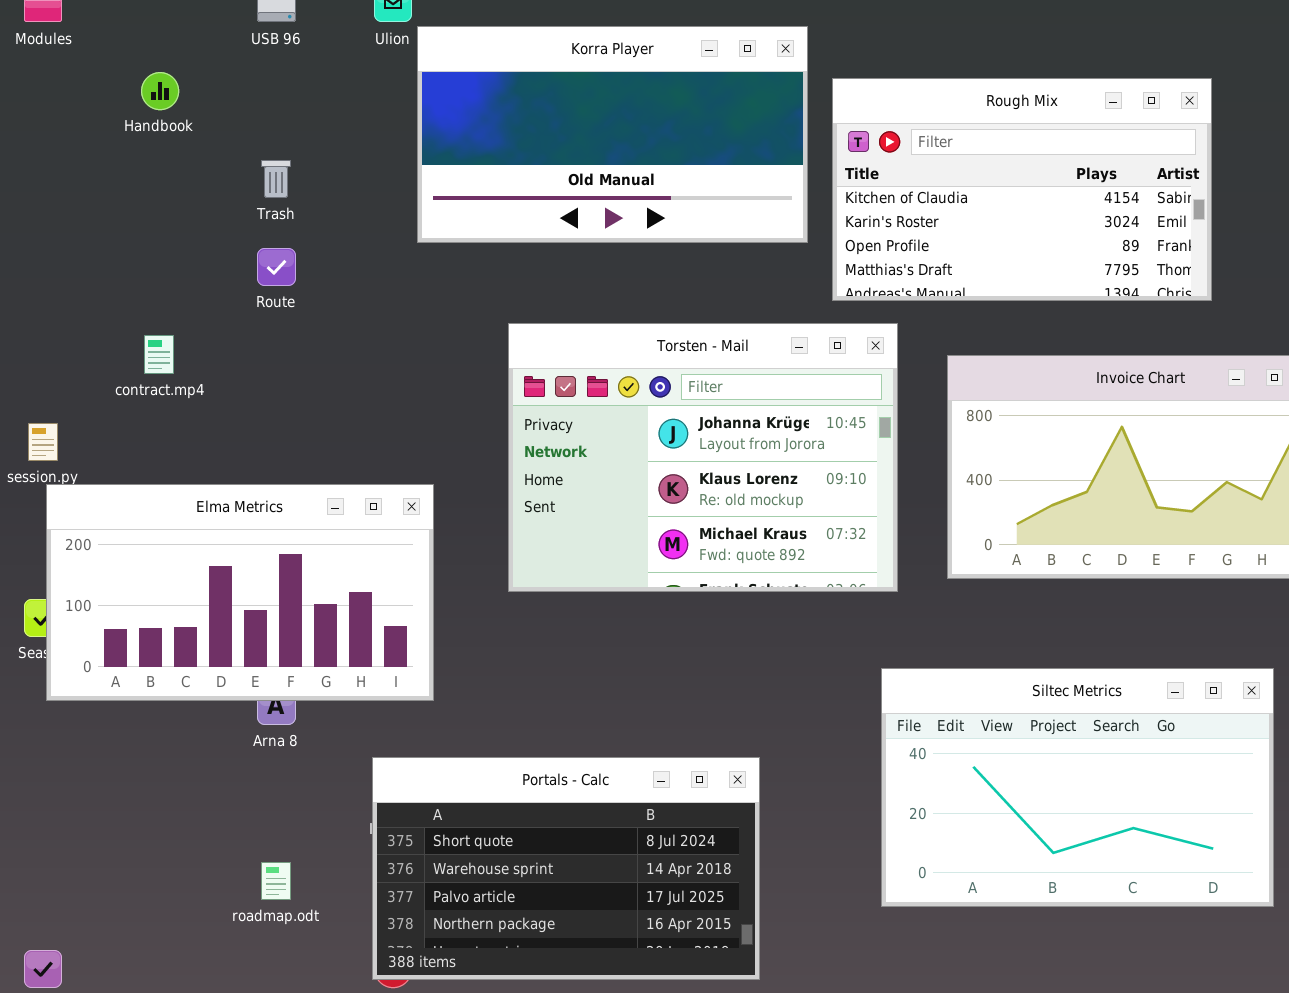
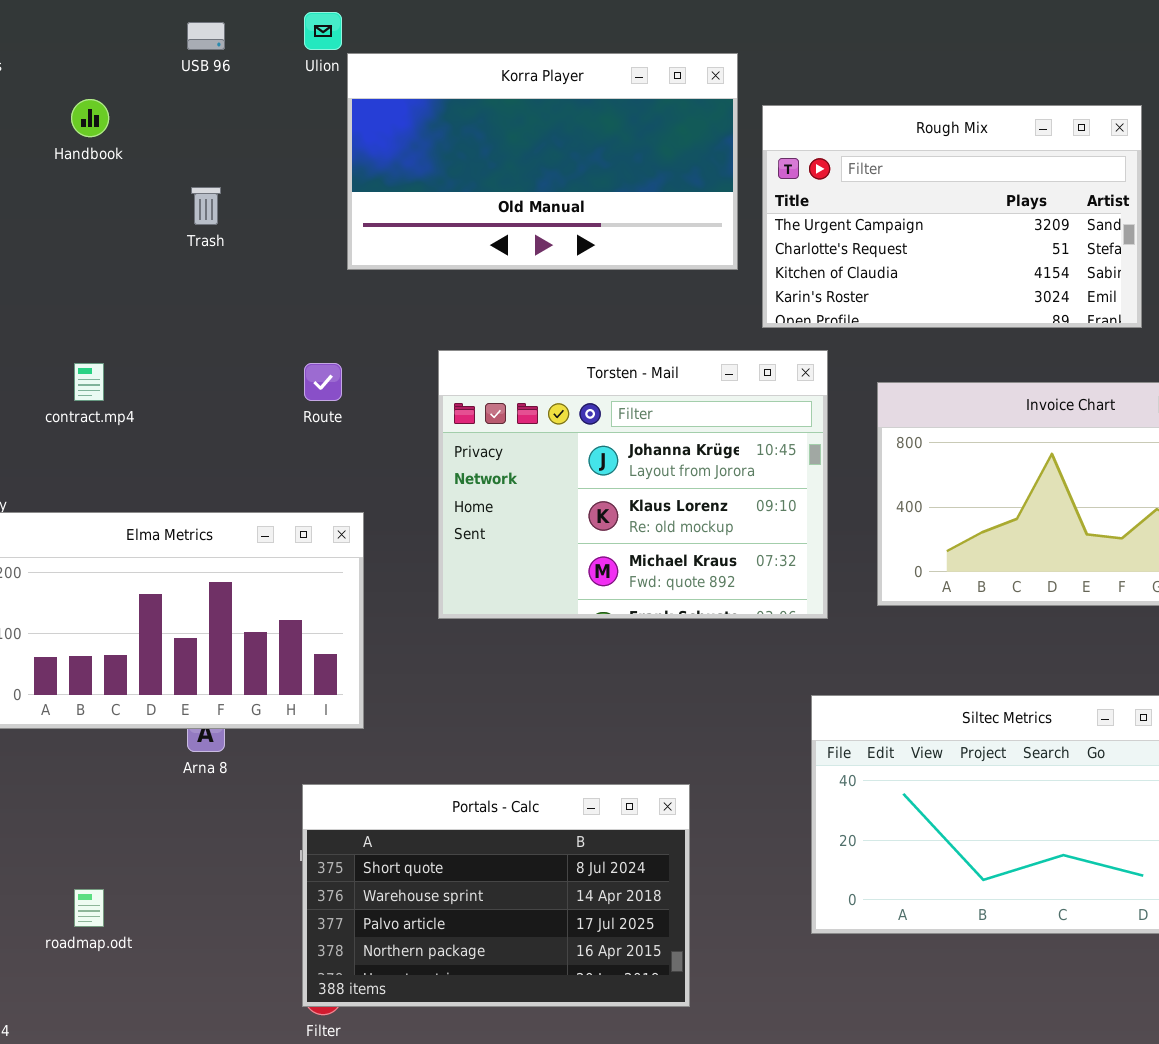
Rough Mix: [832,78,1212,301] -> [762,105,1142,328], scrolled up 2 rows
Route: [257,248,296,286] -> [304,363,342,401], moved
roadmap.odt: [261,862,291,900] -> [74,889,104,927], moved

